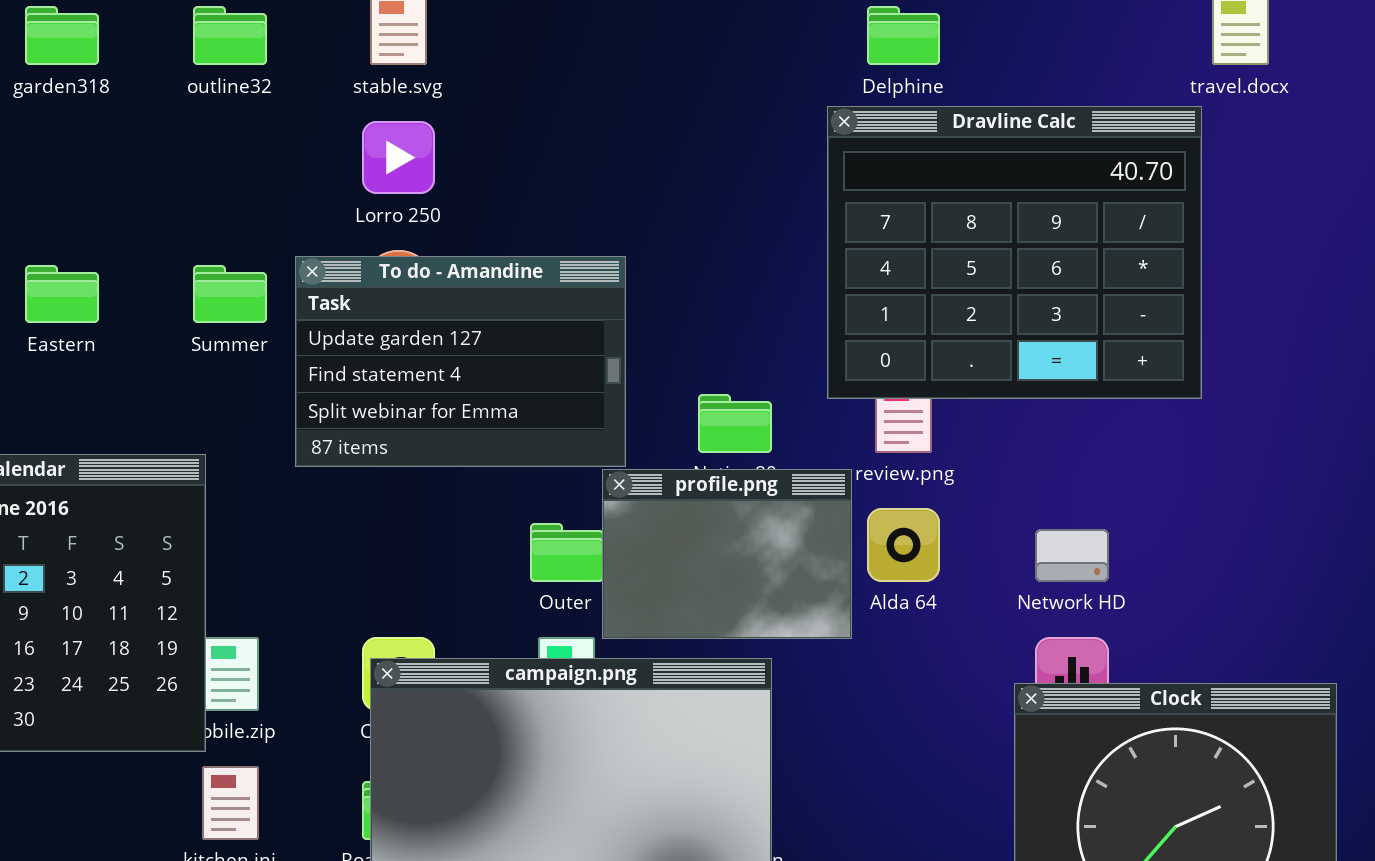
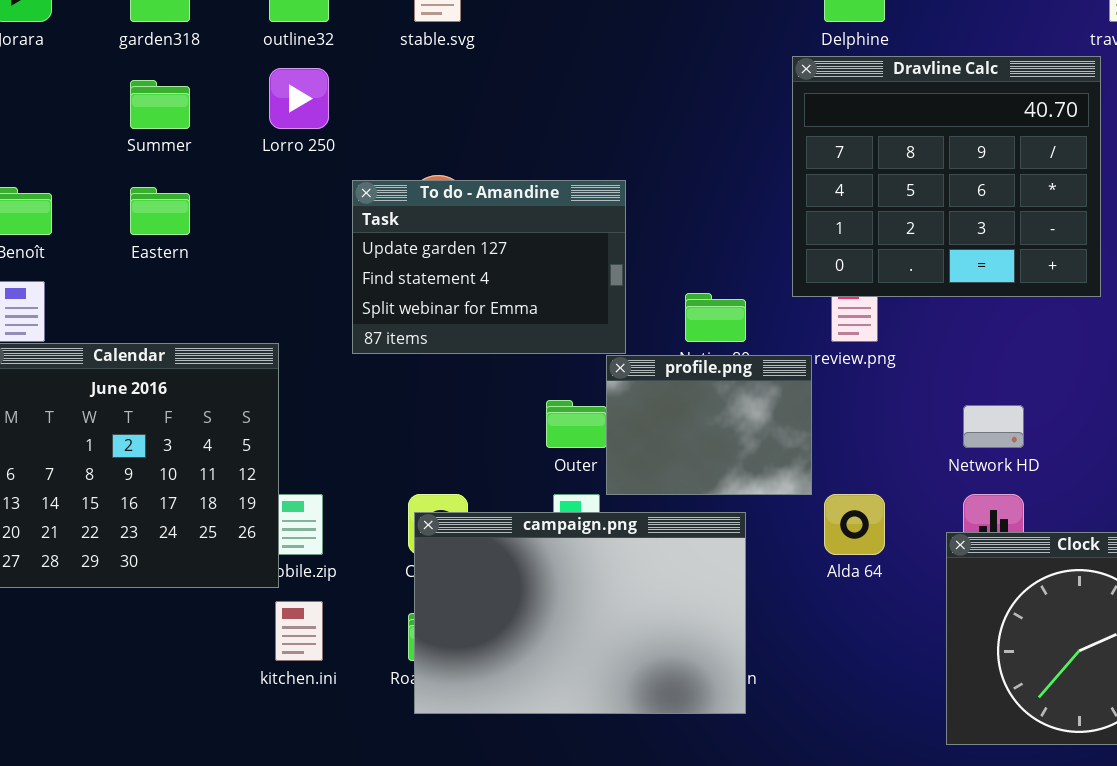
Lorro 250: [362,121,435,194] -> [269,68,329,129], moved
Summer: [193,265,267,323] -> [130,80,190,129], moved
Alda 64: [867,508,940,582] -> [824,494,885,555], moved

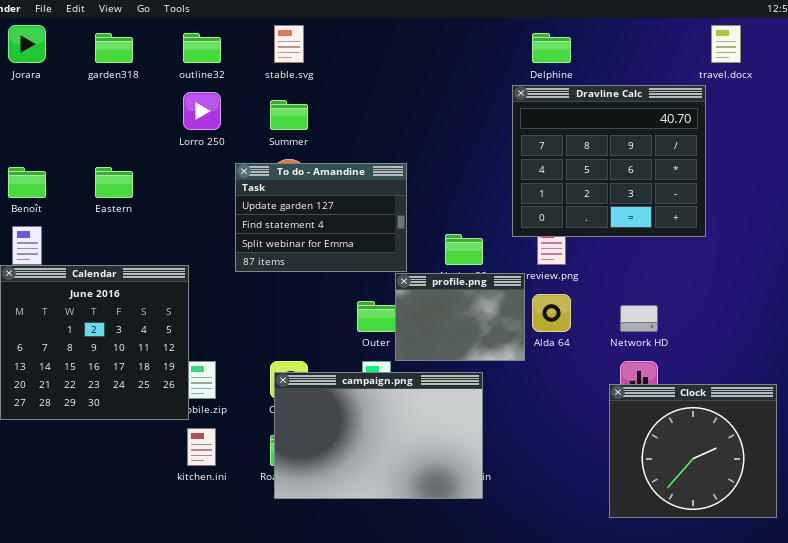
Summer: [130,80,190,129] -> [270,100,308,130], moved
Alda 64: [824,494,885,555] -> [532,294,571,332], moved

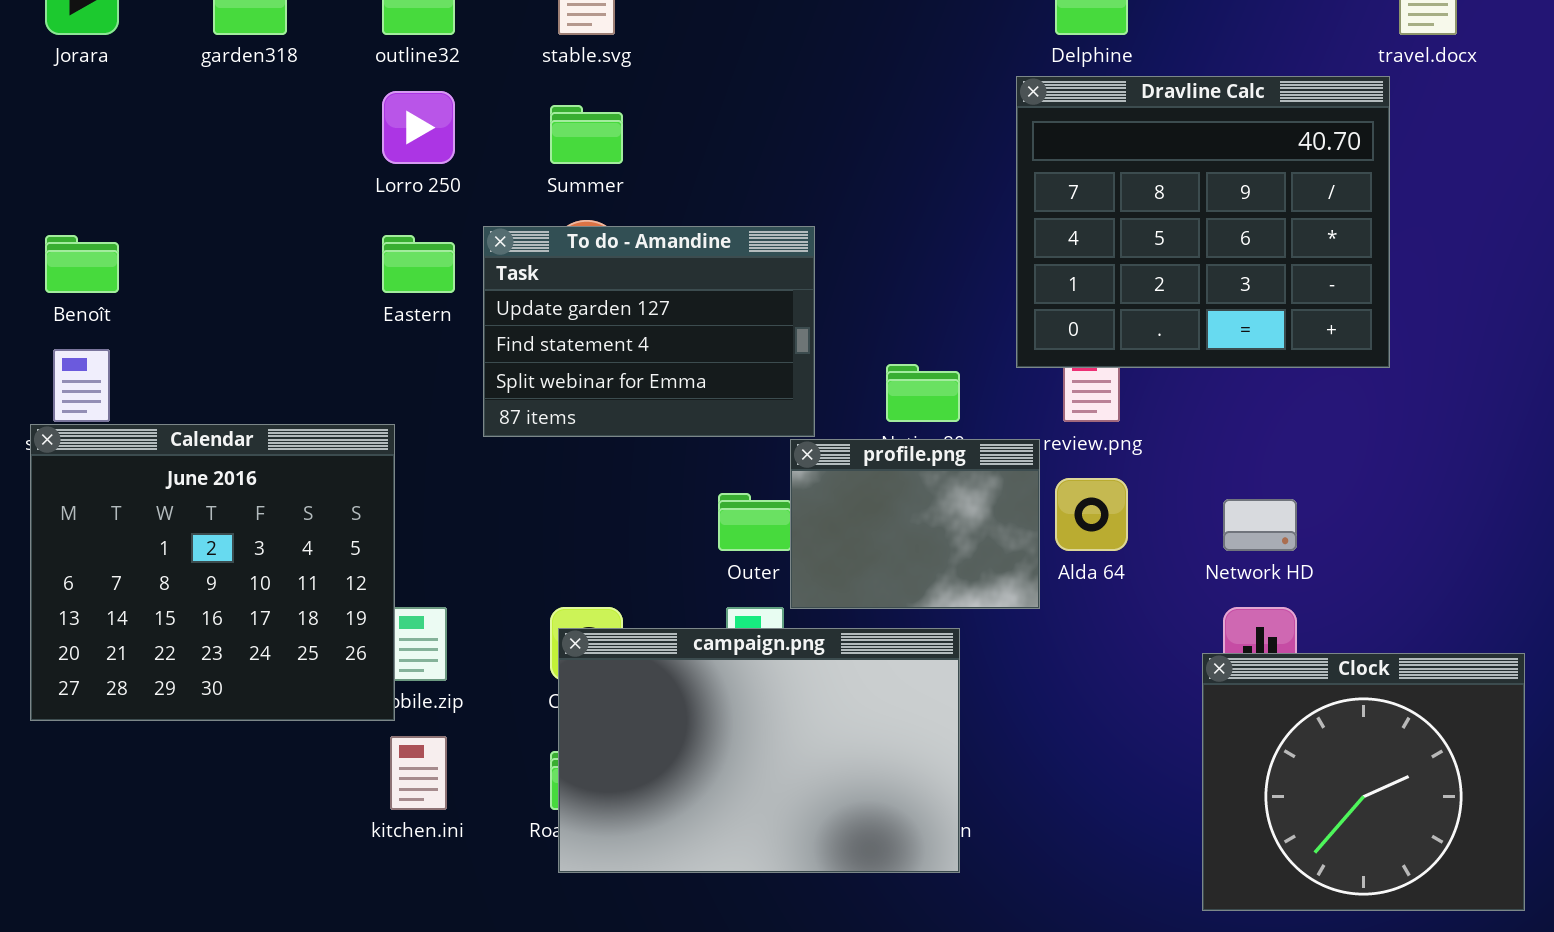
Eastern: [95,167,133,198] -> [382,235,455,293], moved

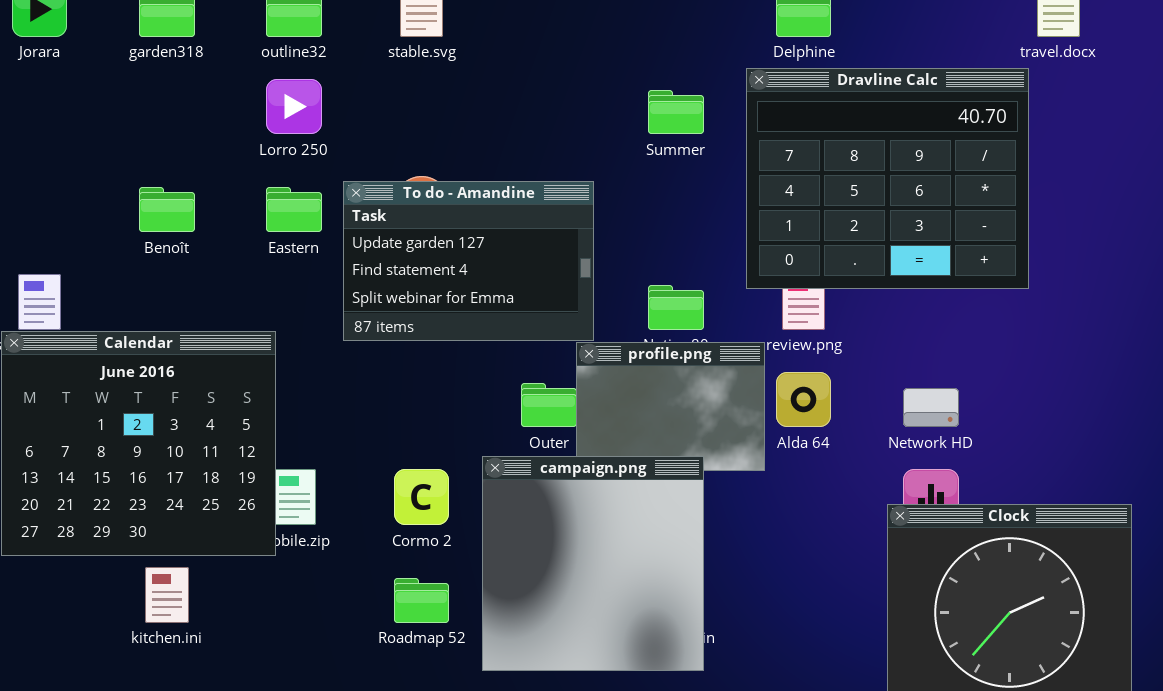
Summer: [550,105,623,164] -> [648,90,704,134], moved
Benoît: [45,235,119,293] -> [139,187,195,232], moved
campaign.png: [558,628,960,873] -> [482,456,704,671], resized
kitchen.ini: [390,736,447,810] -> [145,567,189,623], moved

